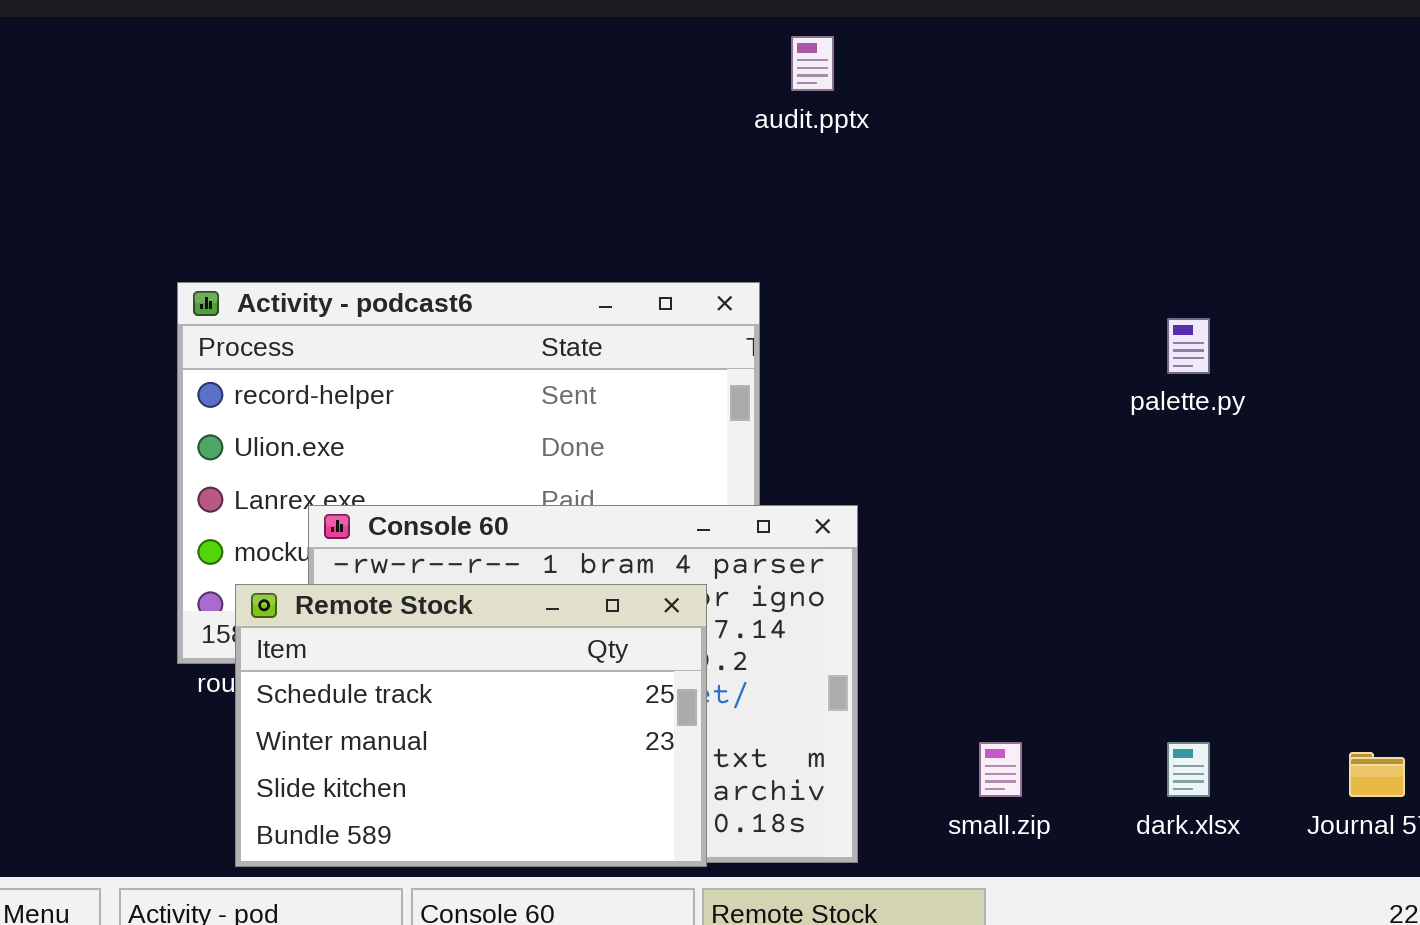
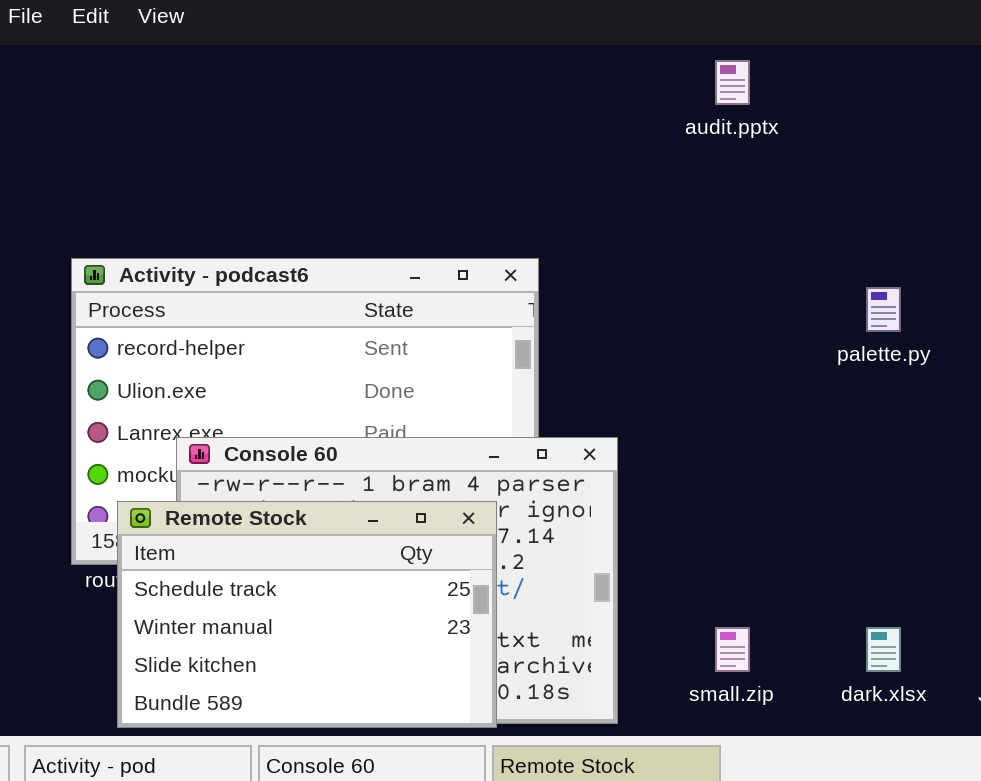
audit.pptx: [791,36,834,91] -> [715,60,750,105], moved

